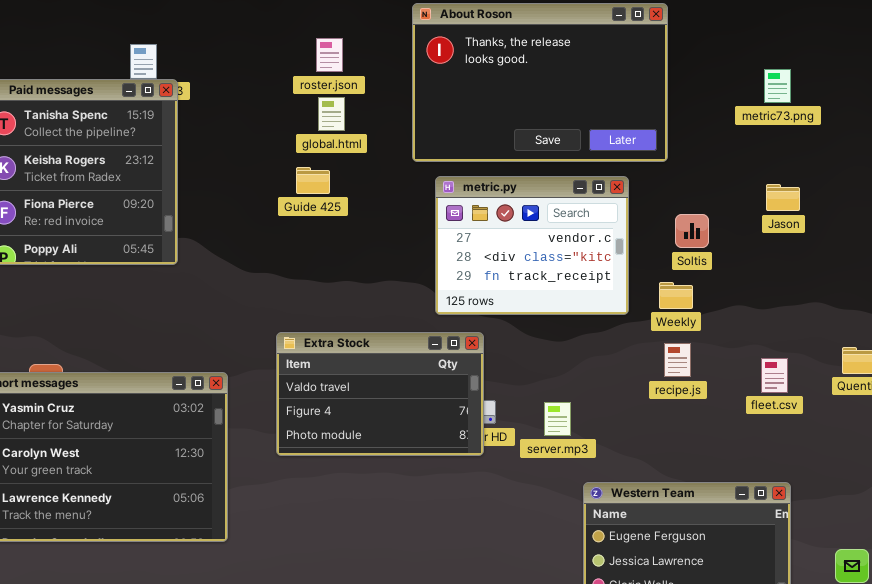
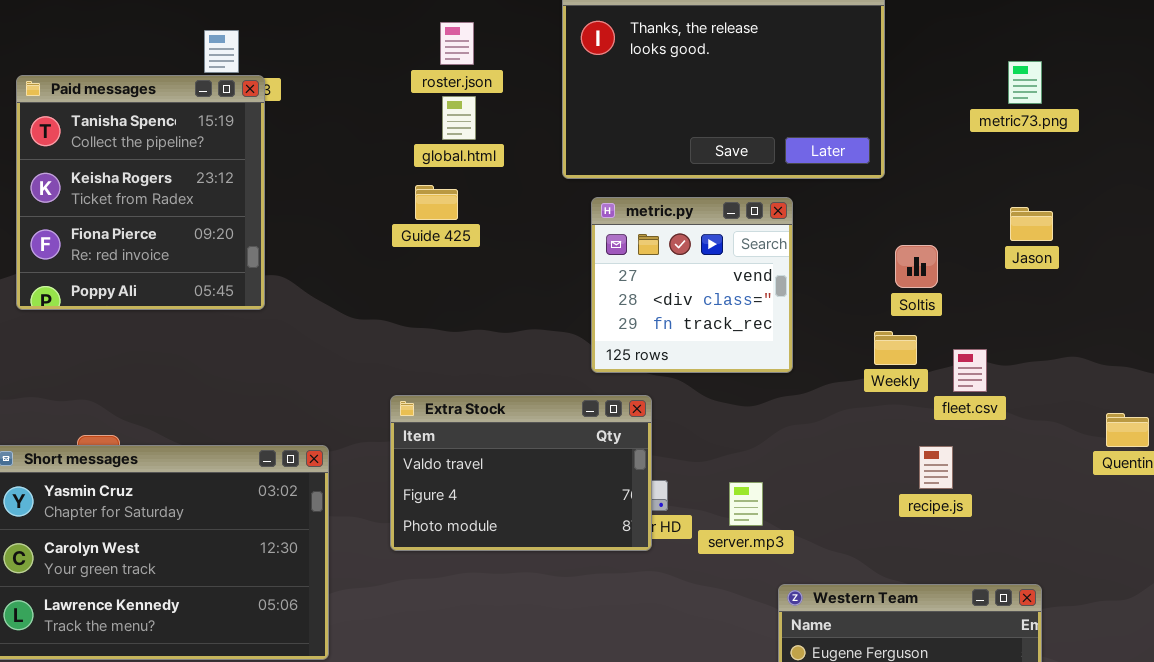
metric.py: [435,176,629,315] -> [591,197,793,373], resized
recipe.js: [664,343,691,377] -> [919,446,953,489], moved
fleet.csv: [761,358,788,393] -> [953,349,987,392], moved

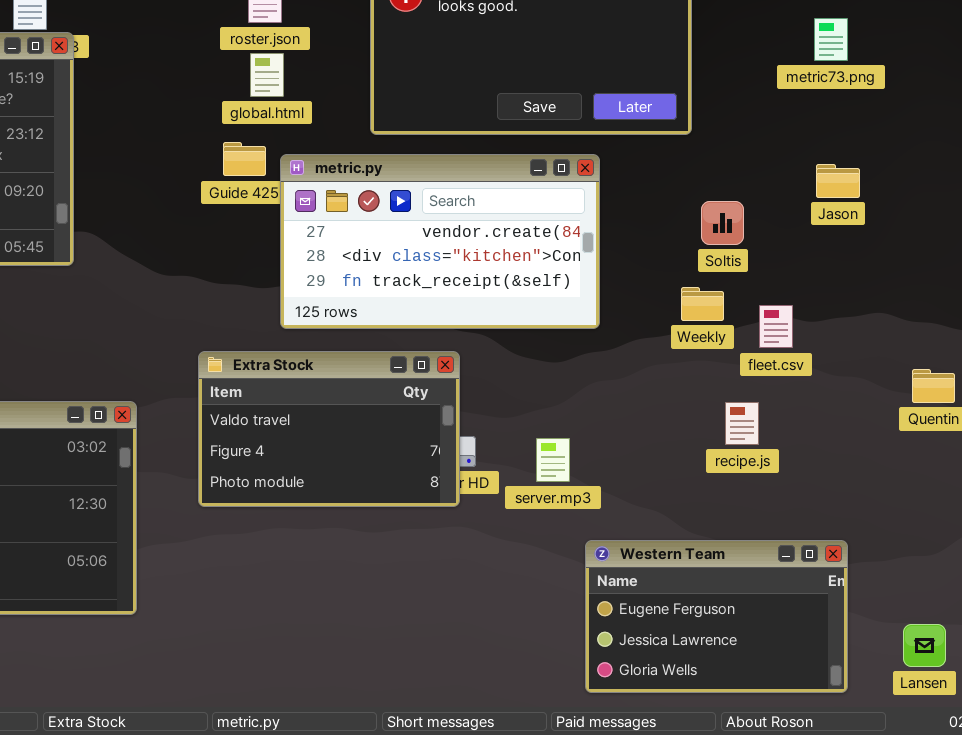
metric.py: [591,197,793,373] -> [280,154,600,329], resized

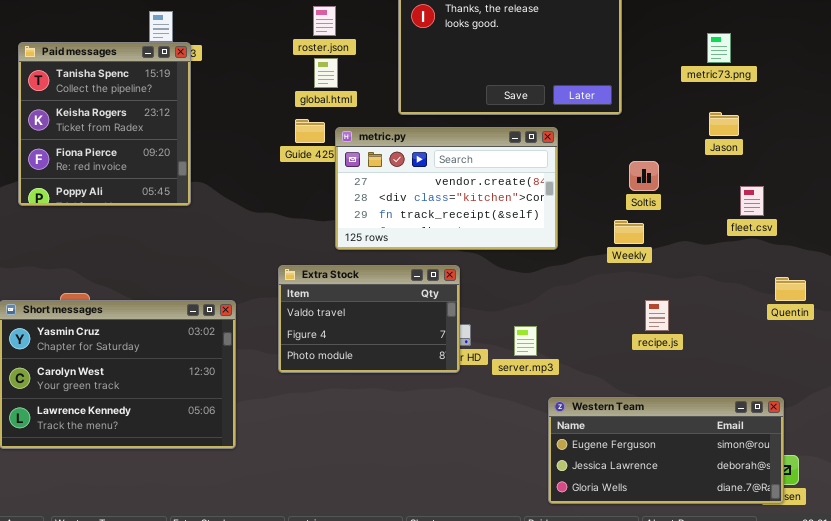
Jason: [816,164,860,198] -> [709,112,739,136], moved
fleet.csv: [759,305,793,348] -> [740,186,764,216], moved
Western Team: [585,540,848,693] -> [548,397,784,504], resized

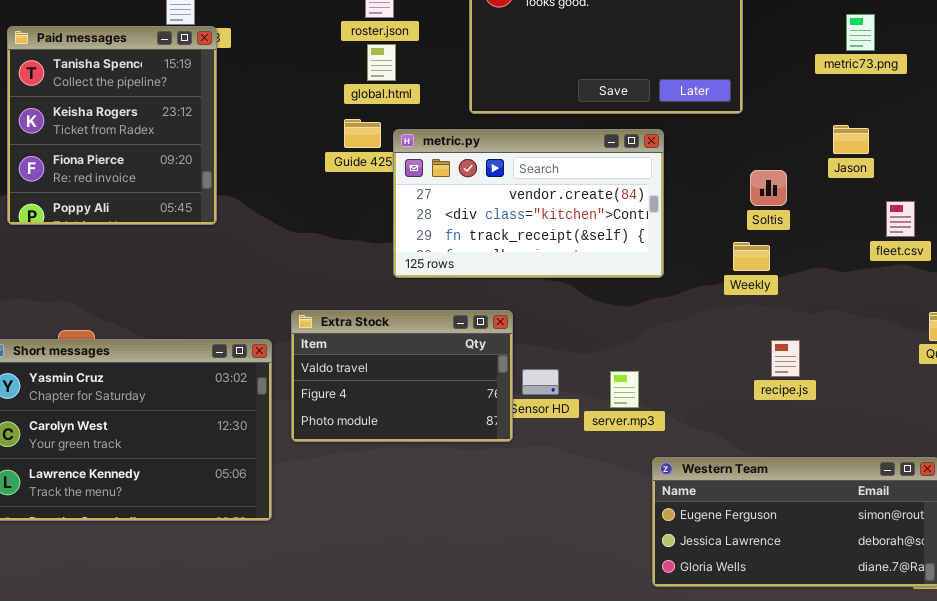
Jason: [709,112,739,136] -> [833,125,869,154], moved
Extra Stock: [278,265,460,373] -> [291,310,513,442], moved

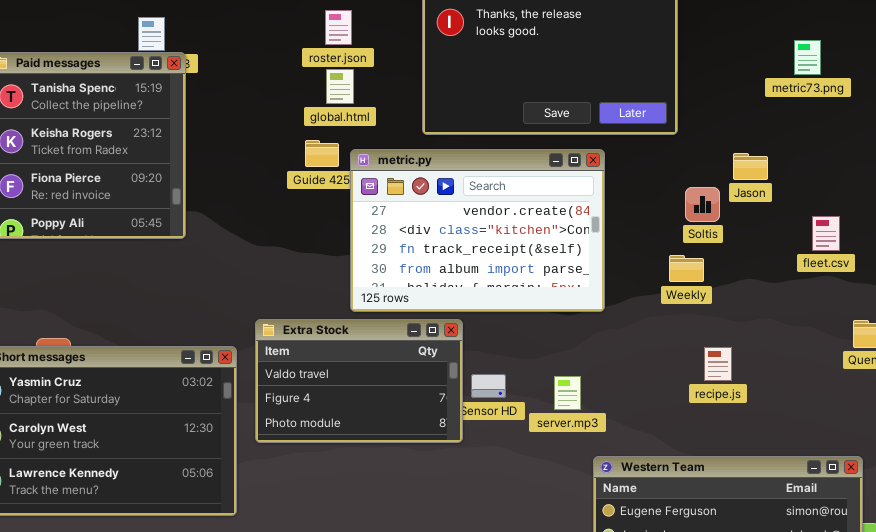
metric73.png: [846,14,875,51] -> [794,40,821,75], moved
Jason: [833,125,869,154] -> [733,153,768,180], moved
metric.py: [393,129,664,278] -> [350,149,605,312], resized

